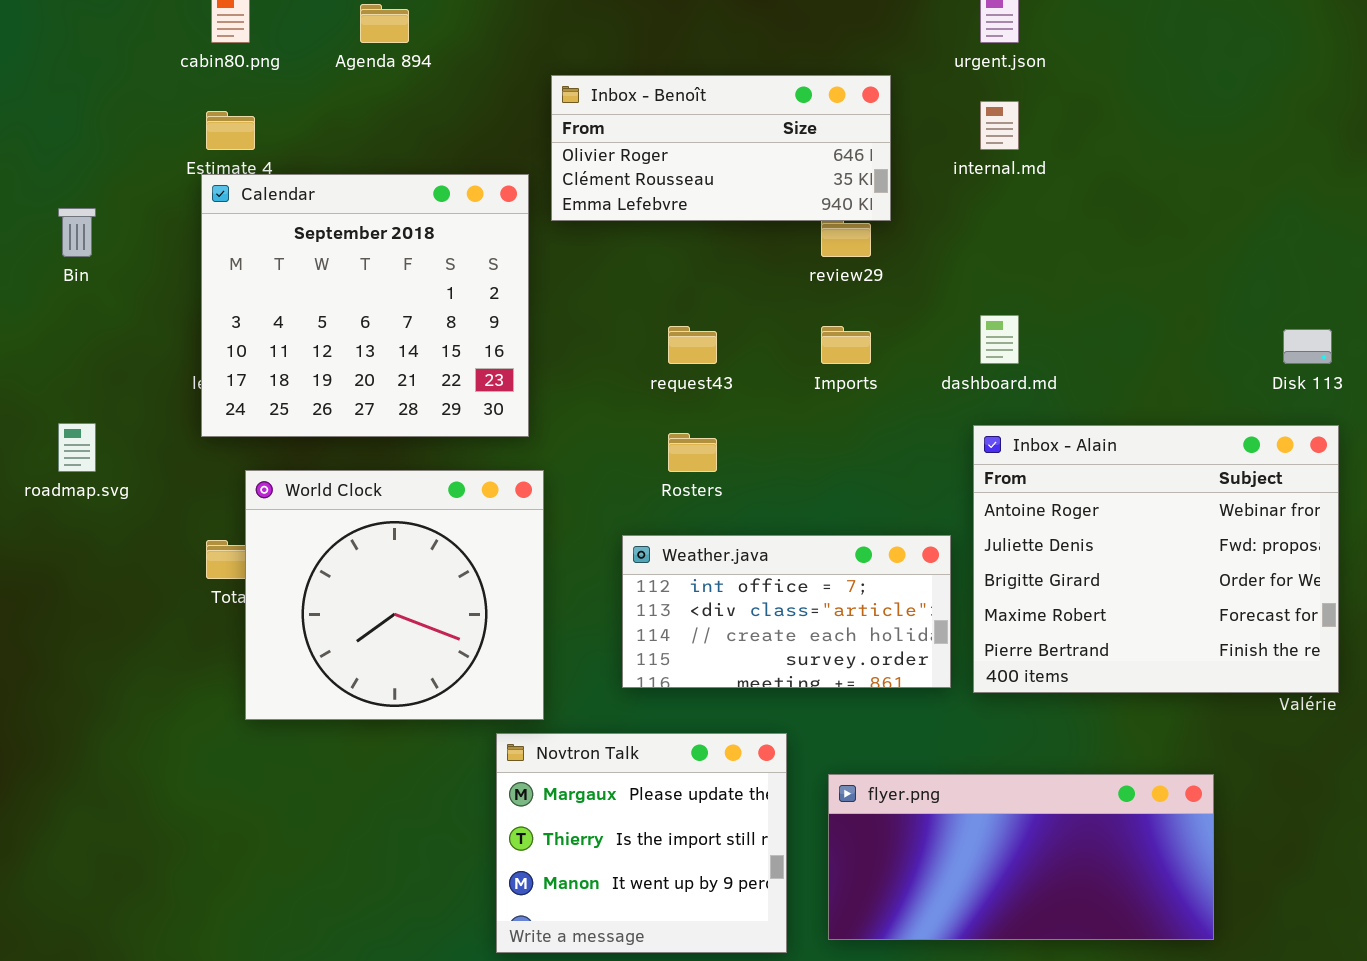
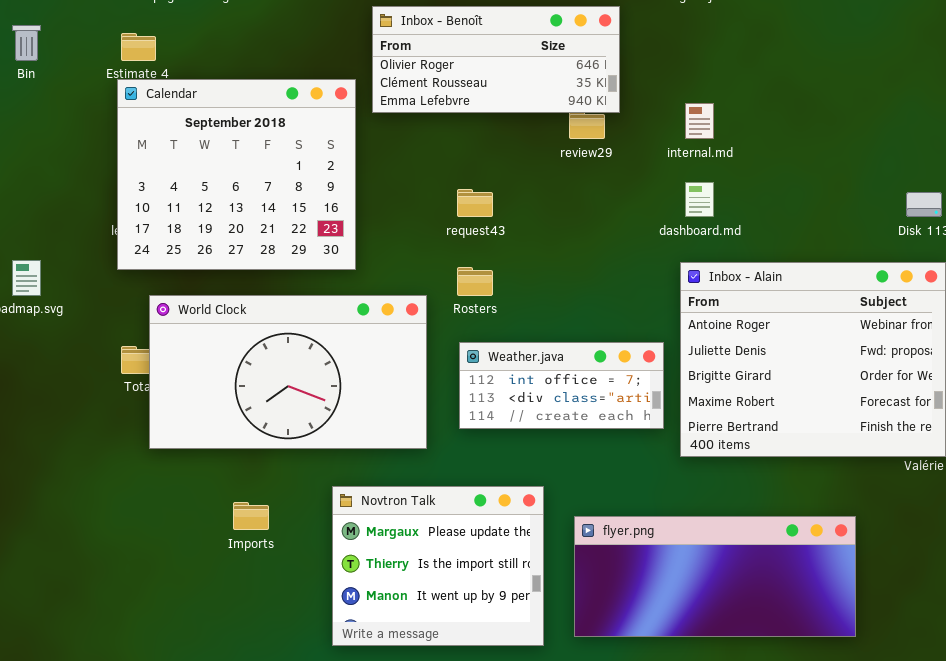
internal.md: [980,101,1019,150] -> [685,103,714,139], moved
Bin: [58,208,96,257] -> [12,25,41,61], moved
Imports: [821,326,871,364] -> [233,502,269,530], moved
World Clock: [245,470,544,720] -> [149,295,427,449], resized
Weather.java: [622,535,951,688] -> [459,342,664,429], resized

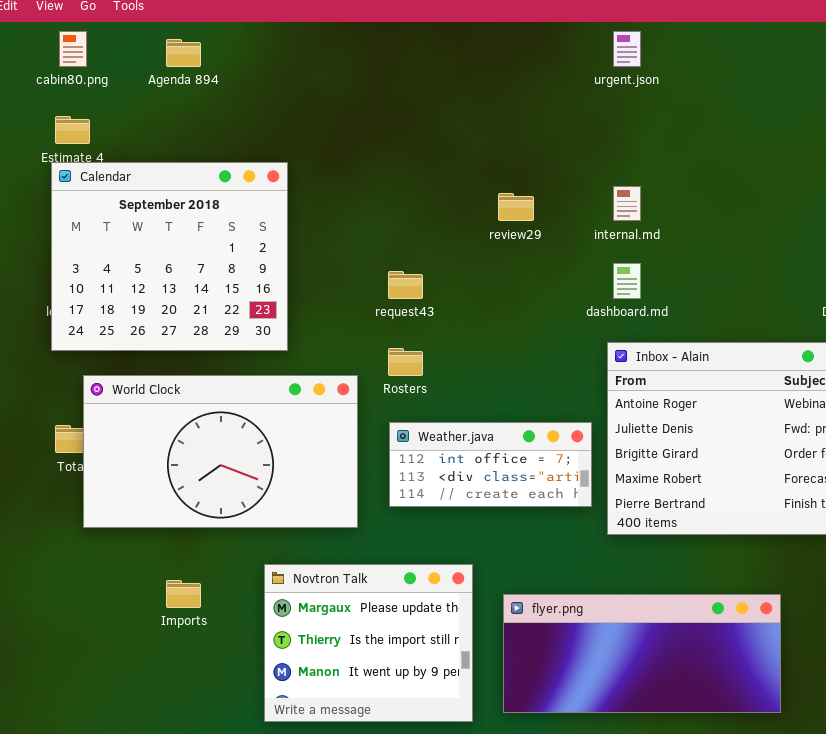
Inbox - Benoît: [372,6,620,113] -> none, closed

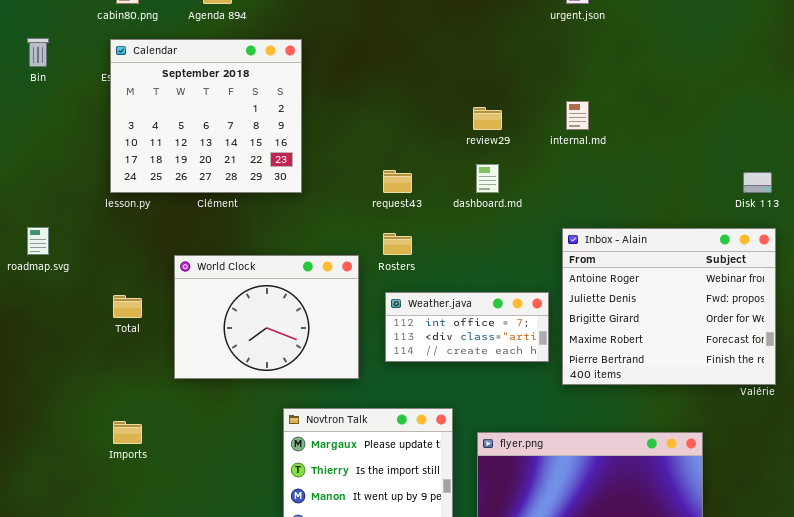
Calendar: [51,162,288,351] -> [110,39,302,193], moved
dashboard.md: [613,263,641,299] -> [476,164,499,193], moved
World Clock: [83,375,358,528] -> [174,255,359,379], resized
Imports: [166,580,201,608] -> [113,421,142,444], moved

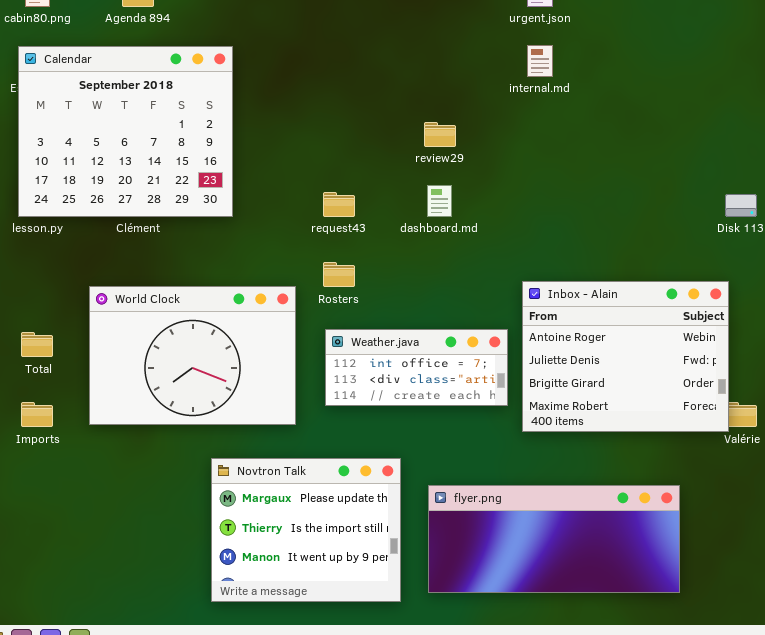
internal.md: [566,101,589,130] -> [527,45,553,77], moved
Inbox - Alain: [562,228,776,385] -> [522,281,729,432], resized
Imports: [113,421,142,444] -> [21,402,53,427], moved

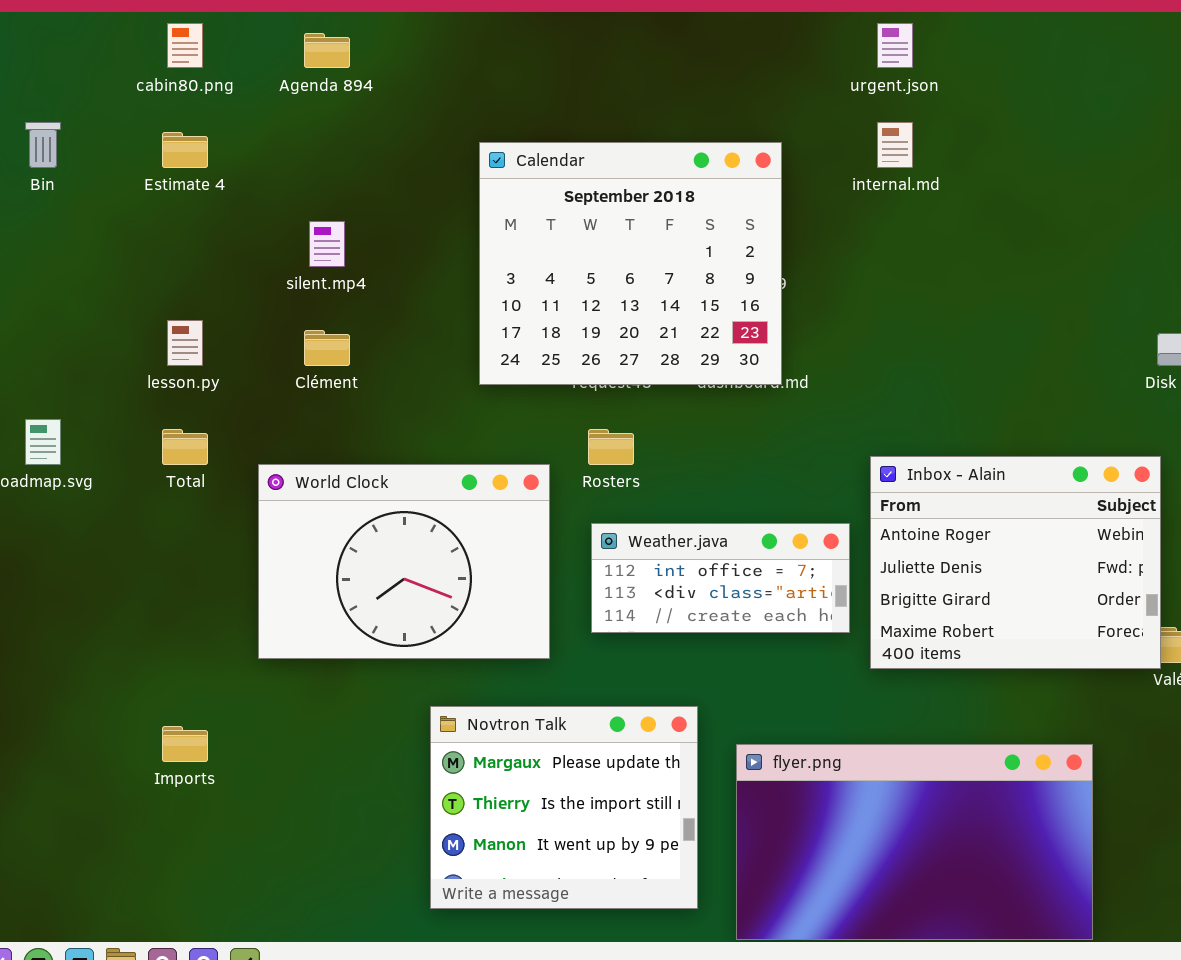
Calendar: [18,46,233,217] -> [479,142,782,385], moved
Total: [21,332,53,357] -> [162,429,208,465], moved
Imports: [21,402,53,427] -> [162,726,208,762], moved
flyer.png: [428,485,680,593] -> [736,744,1093,940], resized

